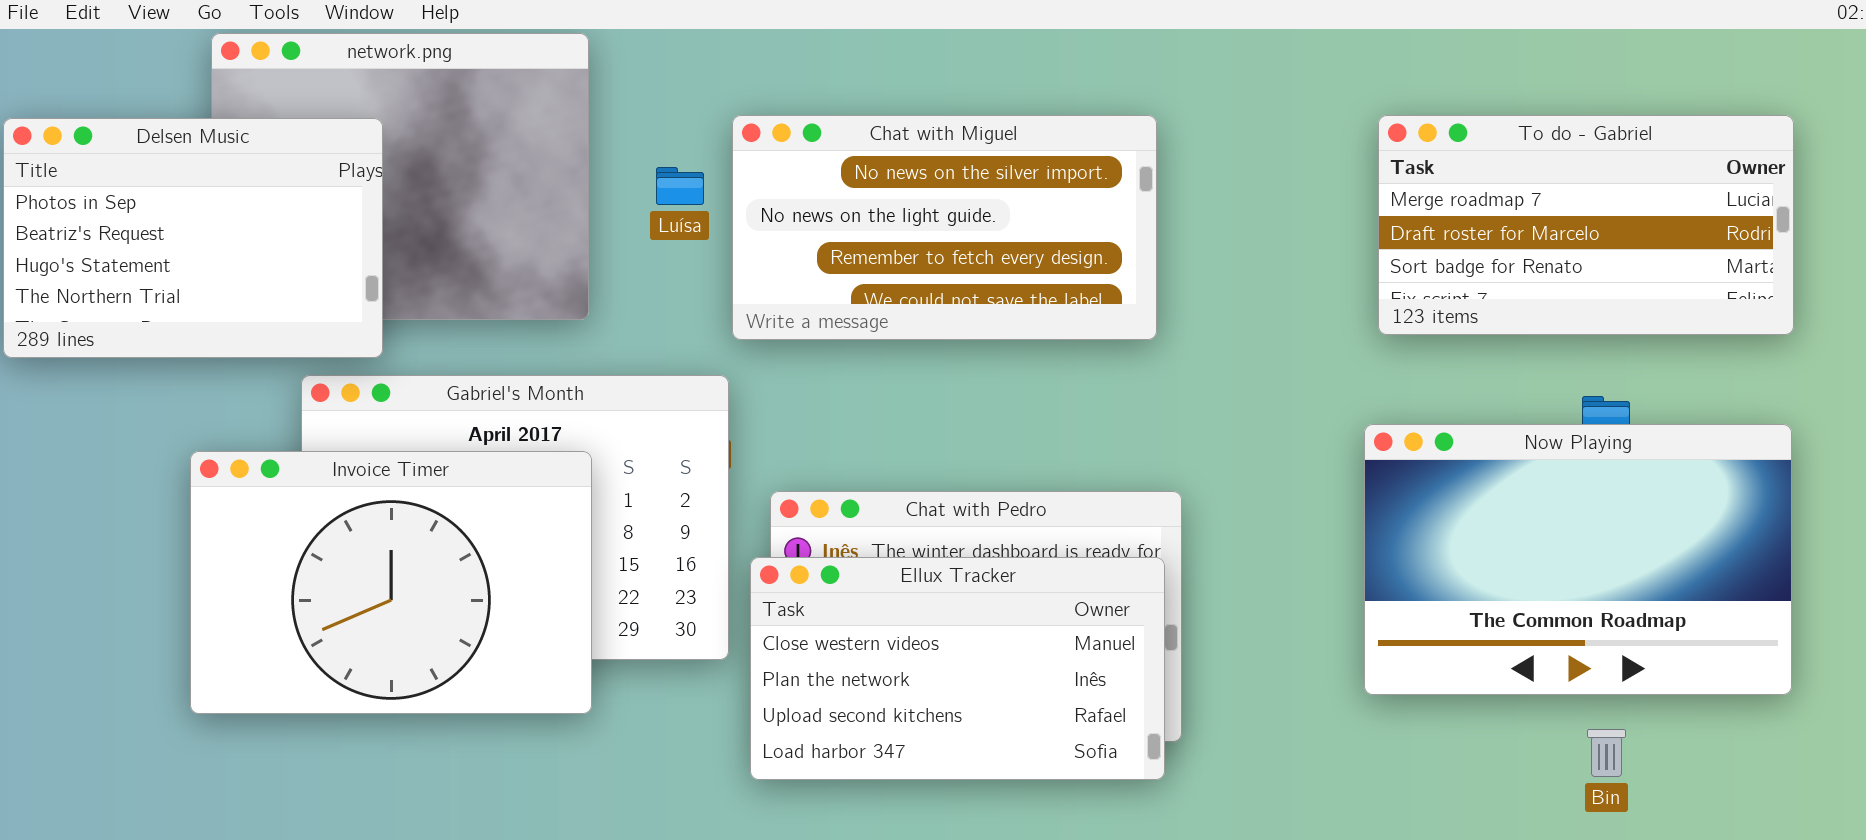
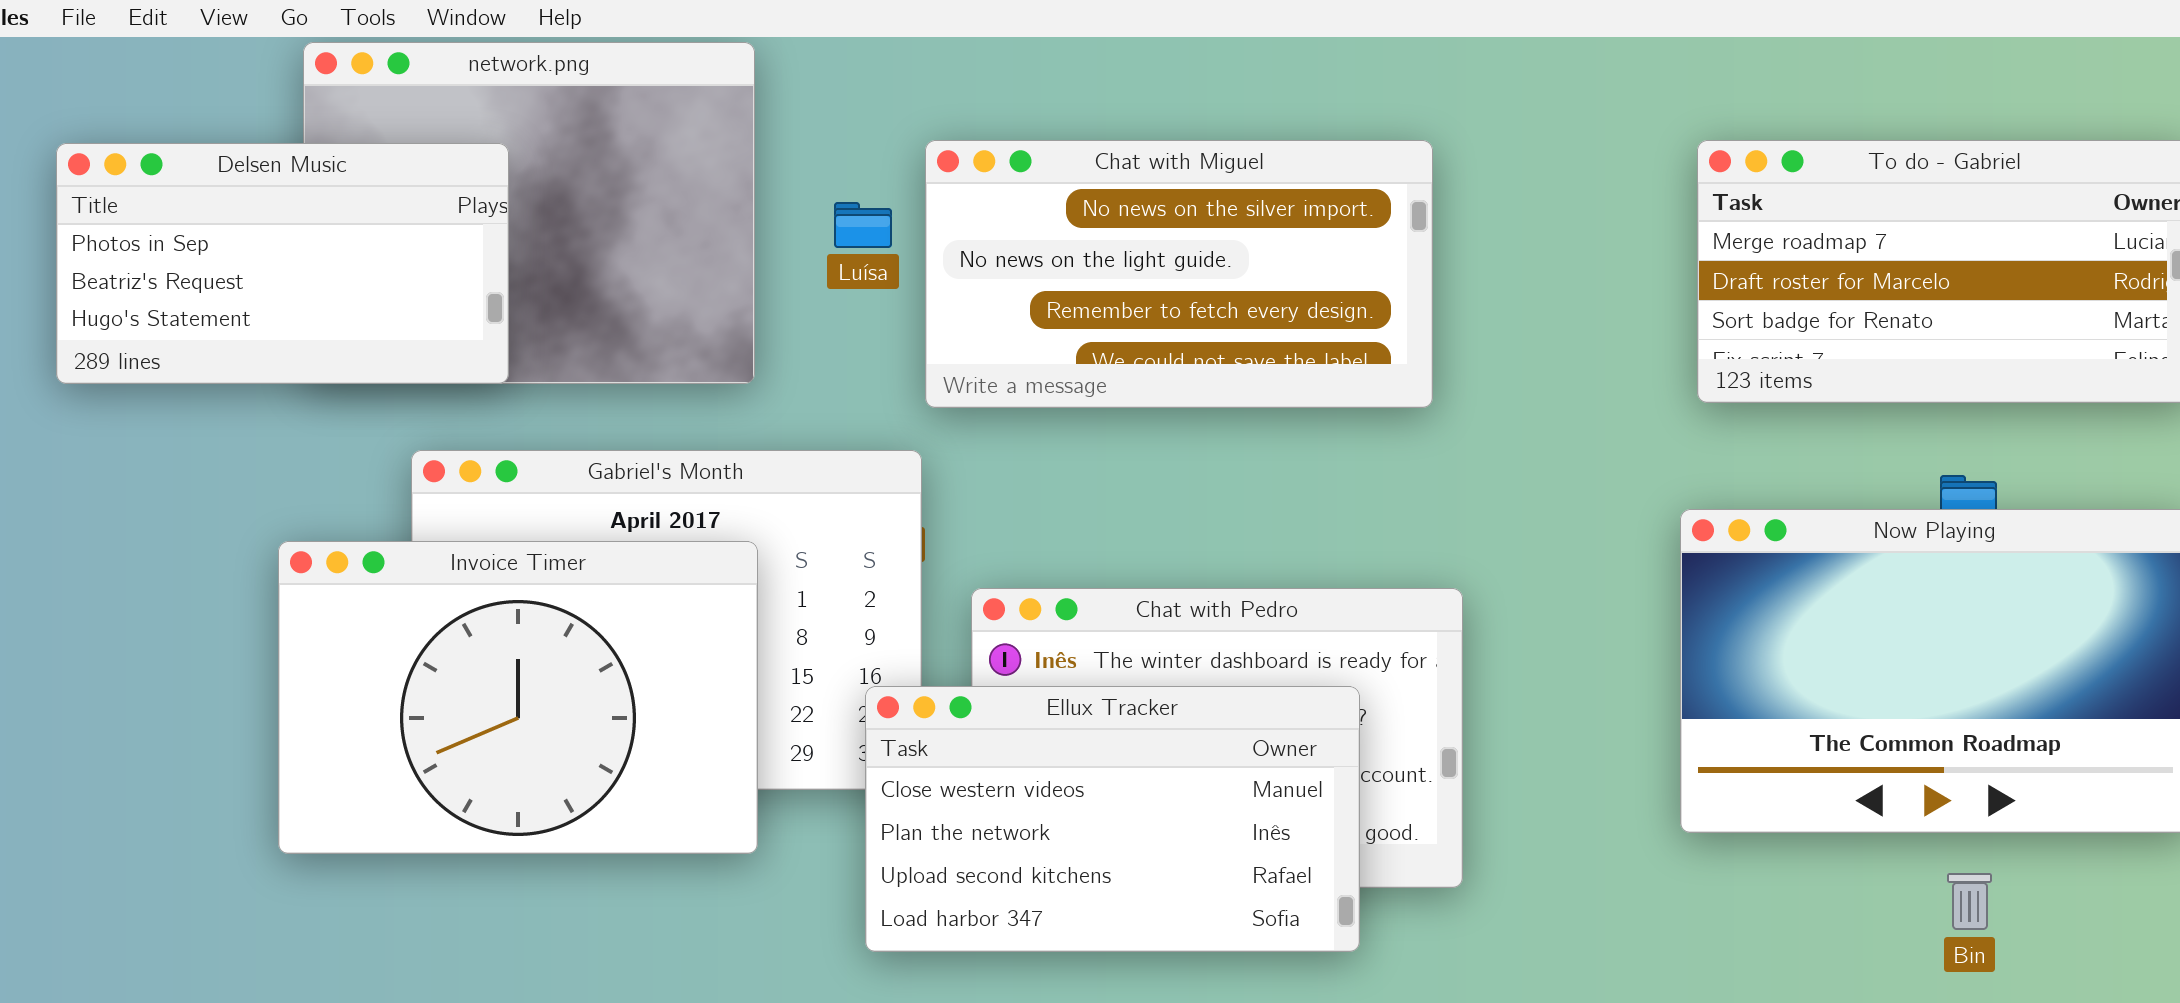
Delsen Music: [3,118,383,358] -> [56,143,509,384], resized
Ellux Tracker: [750,557,1165,780] -> [865,686,1360,952], moved

